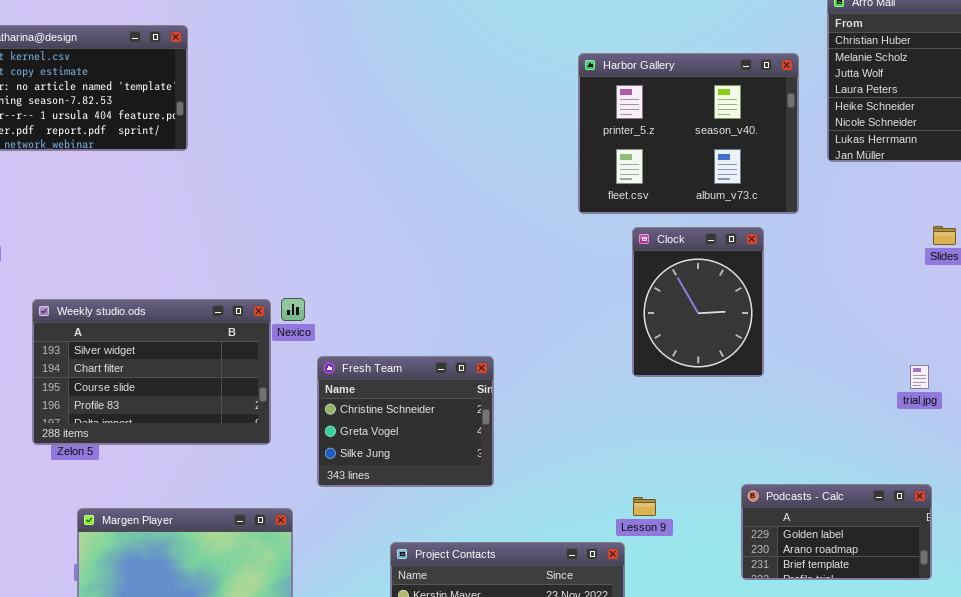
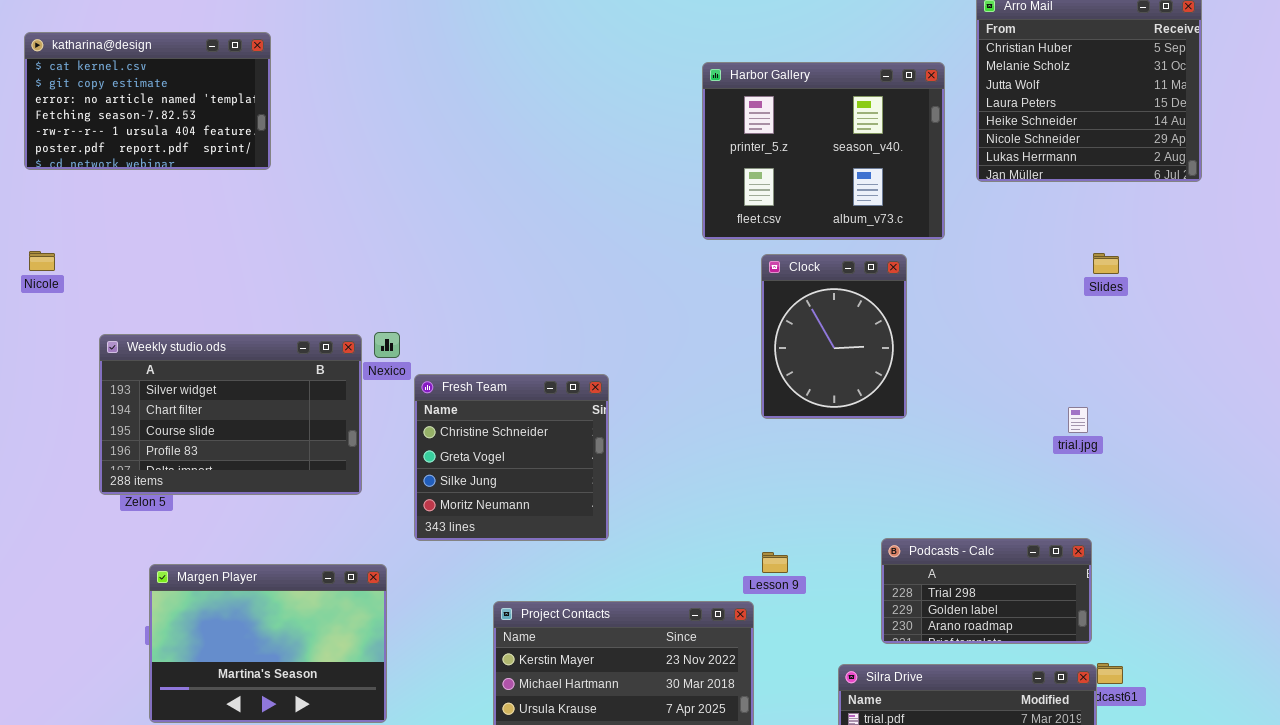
Fresh Team: [317,356,494,487] -> [414,374,609,541], resized
Podcasts - Calc: [741,484,932,580] -> [881,538,1092,644], scrolled up 1 row

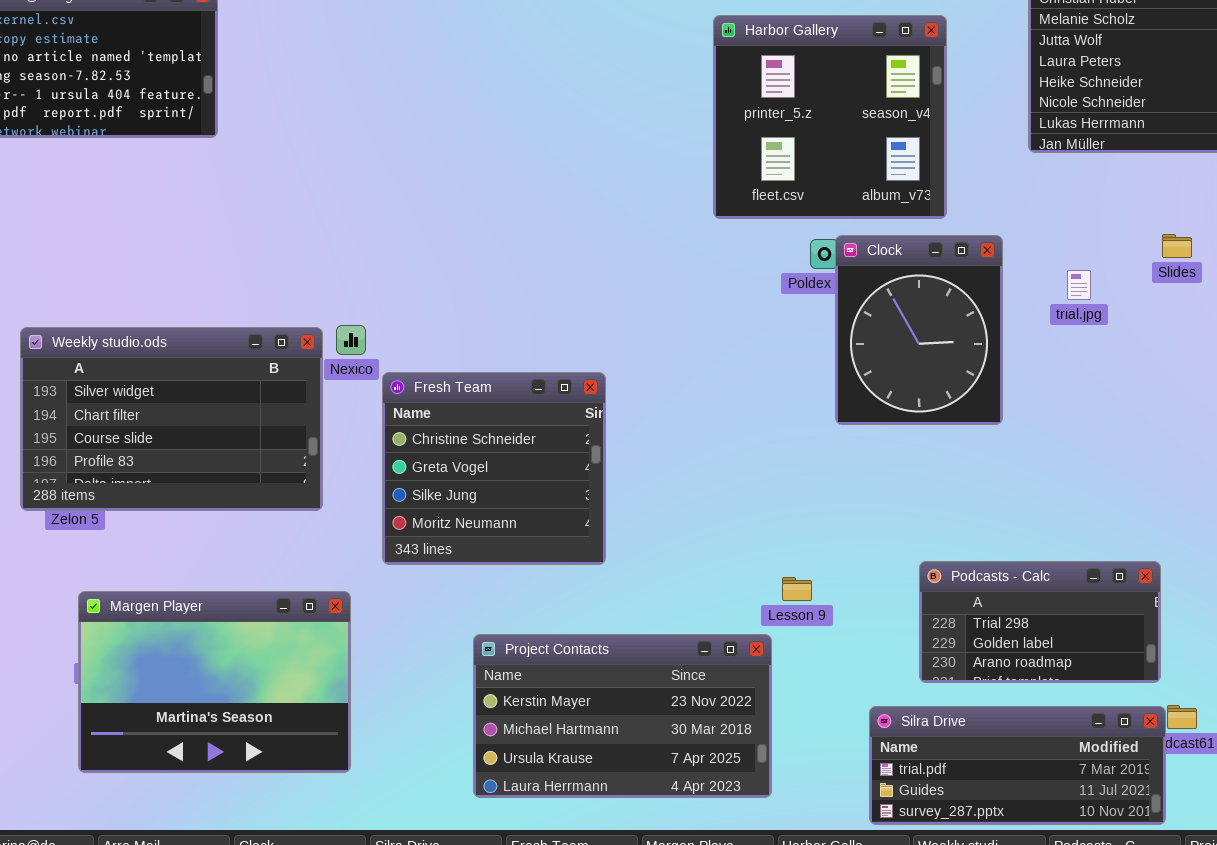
Harbor Gallery: [702,62,945,240] -> [713,15,947,219], resized
Clock: [761,254,907,419] -> [835,235,1003,425], moved
trial.jpg: [1068,407,1088,433] -> [1067,270,1091,300], moved

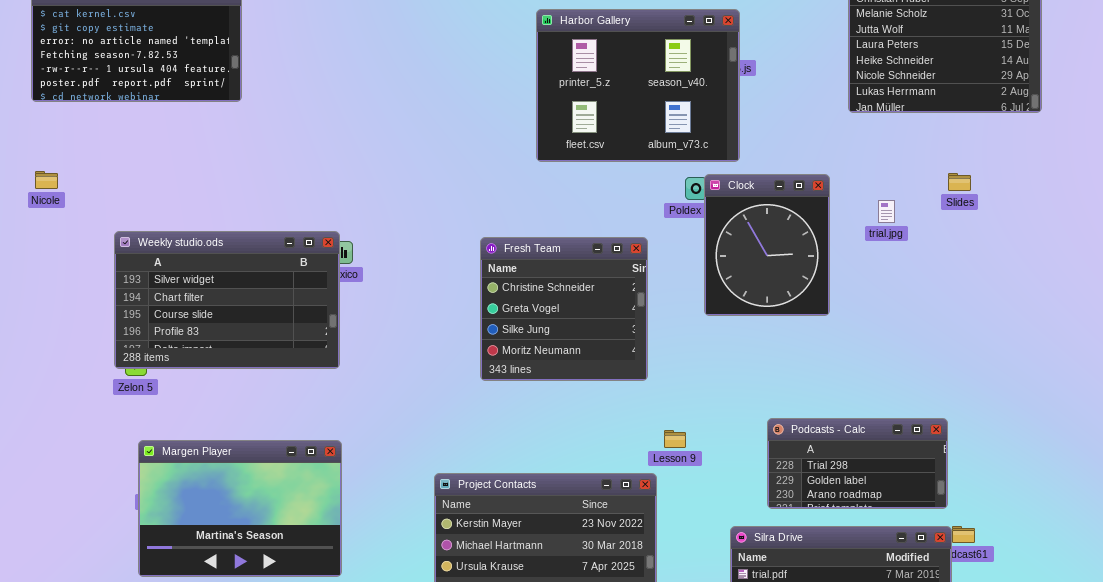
Harbor Gallery: [713,15,947,219] -> [536,9,740,162], moved, resized
Weekly studio.ods: [20,327,323,511] -> [114,231,340,369], moved
Fresh Team: [382,372,606,565] -> [480,237,648,381], moved

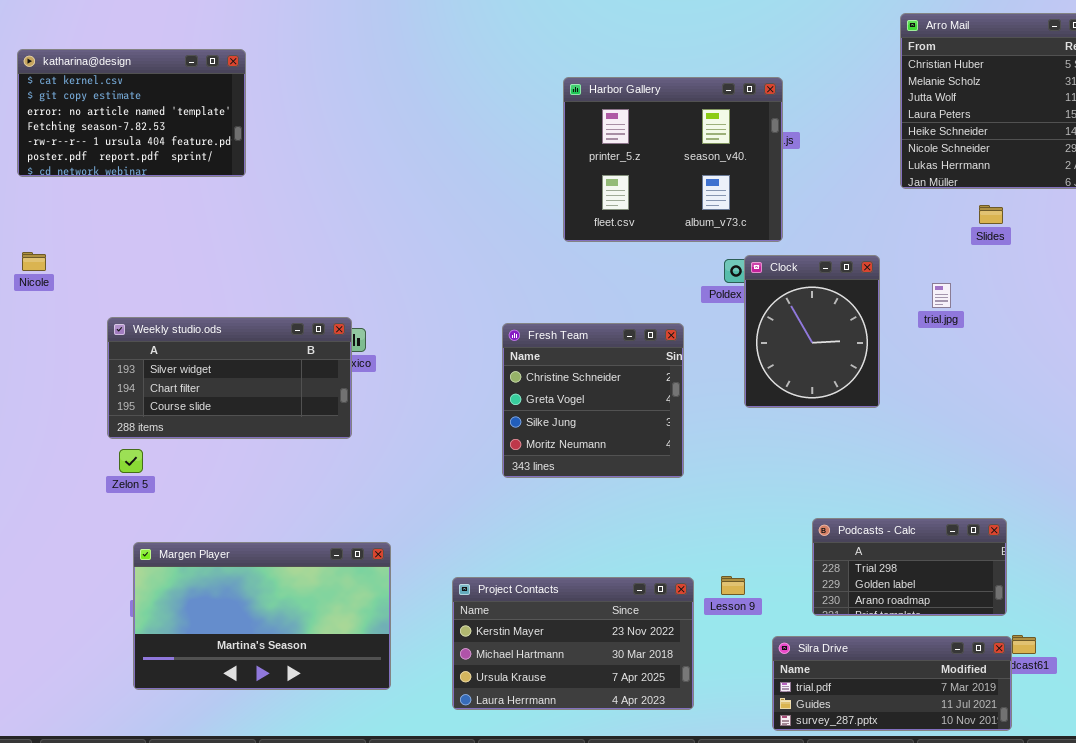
Slides: [948,173,971,191] -> [979,205,1003,224], moved
Weekly studio.ods: [114,231,340,369] -> [107,317,352,439], resized
Lesson 9: [664,430,686,448] -> [721,576,745,595], moved
Margen Player: [138,440,342,577] -> [133,542,391,690], resized

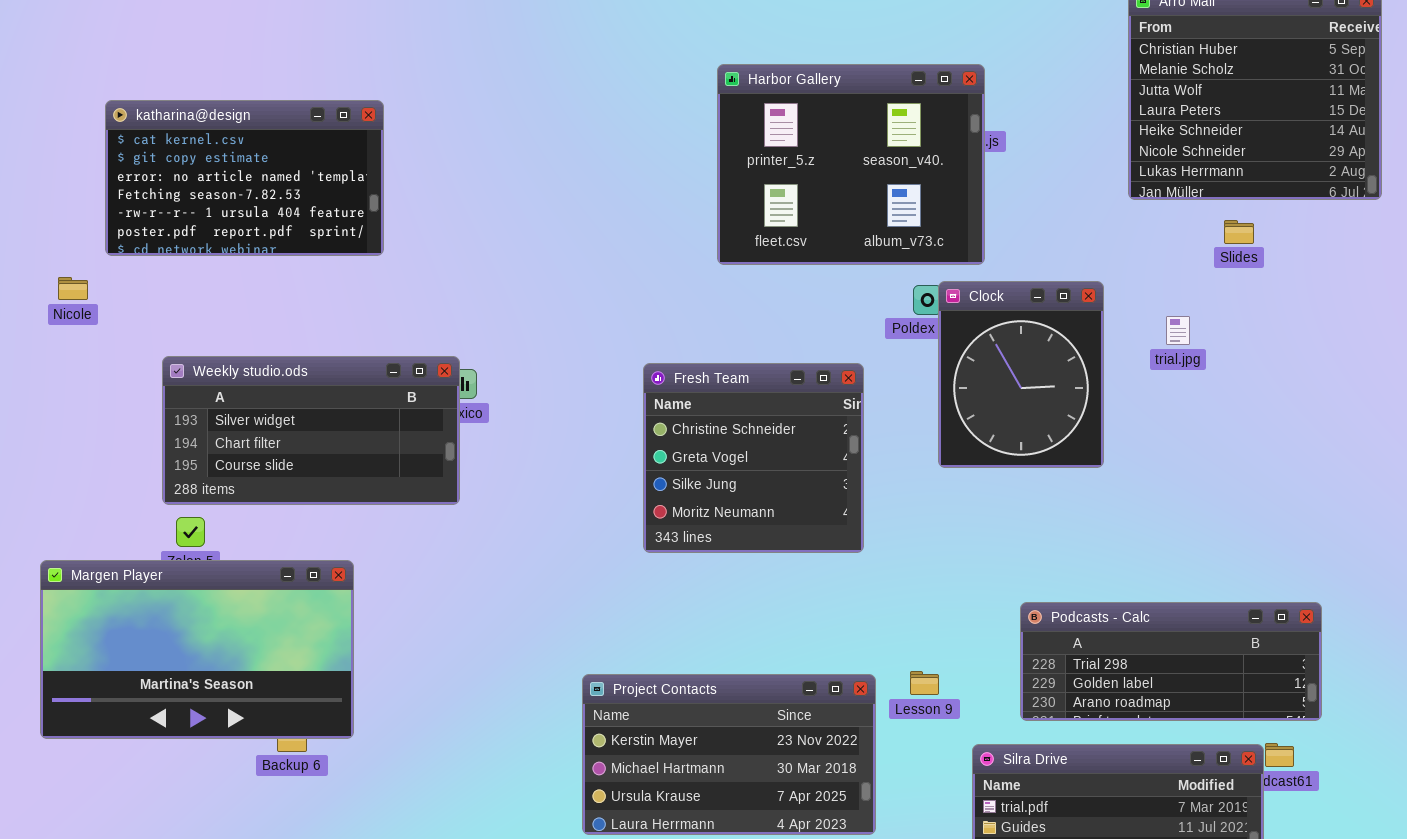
katharina@design: [17,49,246,177] -> [105,100,384,256], moved
Podcasts - Calc: [812,518,1007,616] -> [1020,602,1322,721], resized
Margen Player: [133,542,391,690] -> [40,560,354,739], moved

